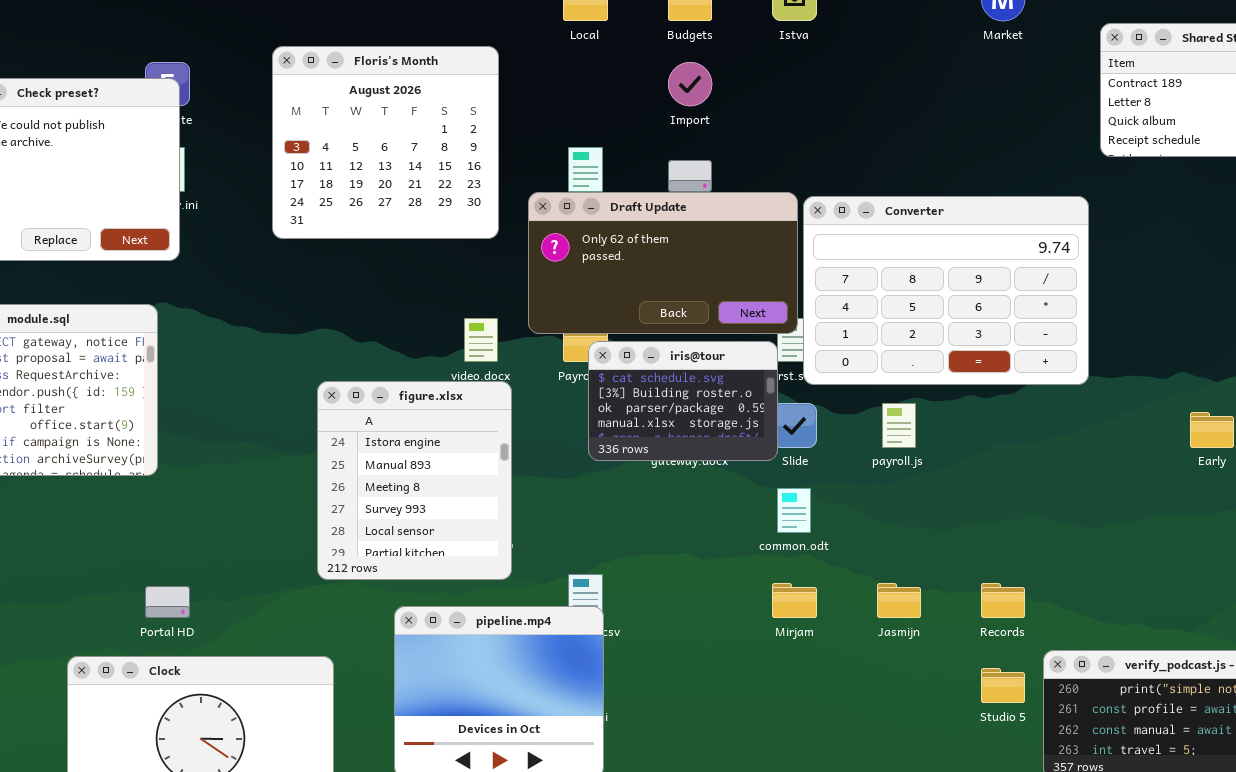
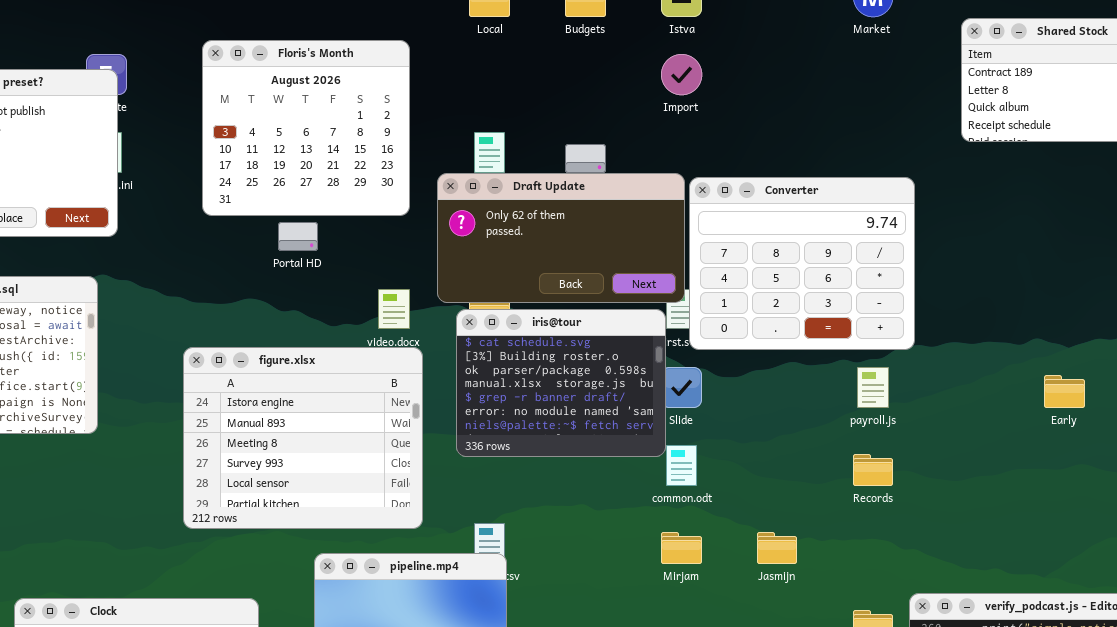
Import: [668,62,712,106] -> [661,54,702,95], moved
Converter: [803,196,1089,385] -> [689,177,915,350], resized
iris@tour: [588,341,778,461] -> [456,309,666,457], resized
figure.xlsx: [317,381,512,580] -> [183,347,423,529], resized
payroll.js: [882,403,916,448] -> [857,367,889,408], moved
Records: [981,583,1025,618] -> [853,454,893,486], moved
Portal HD: [145,586,190,618] -> [278,222,318,251], moved

